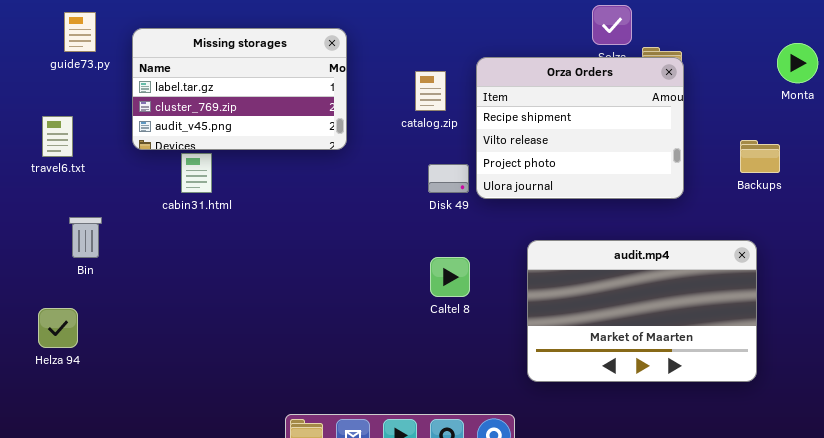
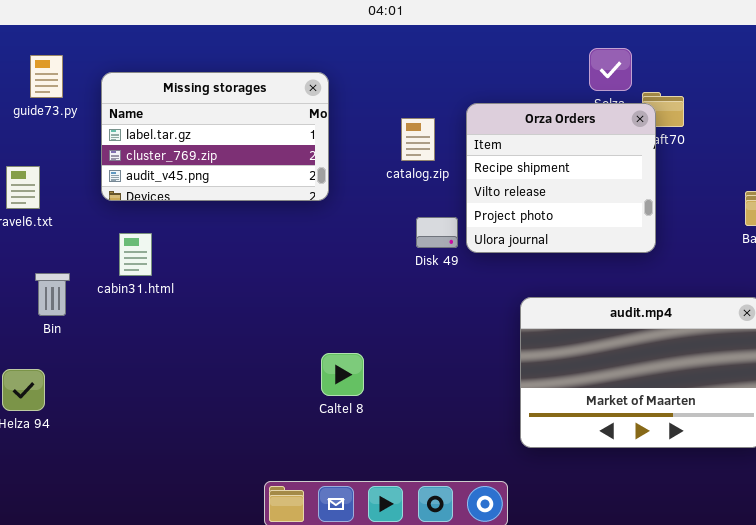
Orza Orders: [476,57,684,199] -> [466,103,656,253], resized
cabin31.html: [181,153,212,193] -> [119,233,152,276], moved
Caltel 8: [430,257,470,297] -> [321,353,364,396], moved

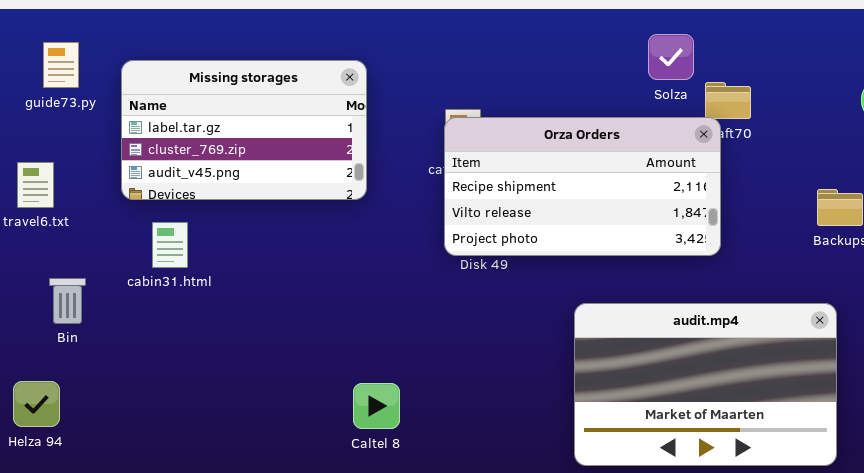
Orza Orders: [466,103,656,253] -> [444,117,721,256], resized
cabin31.html: [119,233,152,276] -> [152,222,188,268], moved
Caltel 8: [321,353,364,396] -> [353,383,400,429], moved

